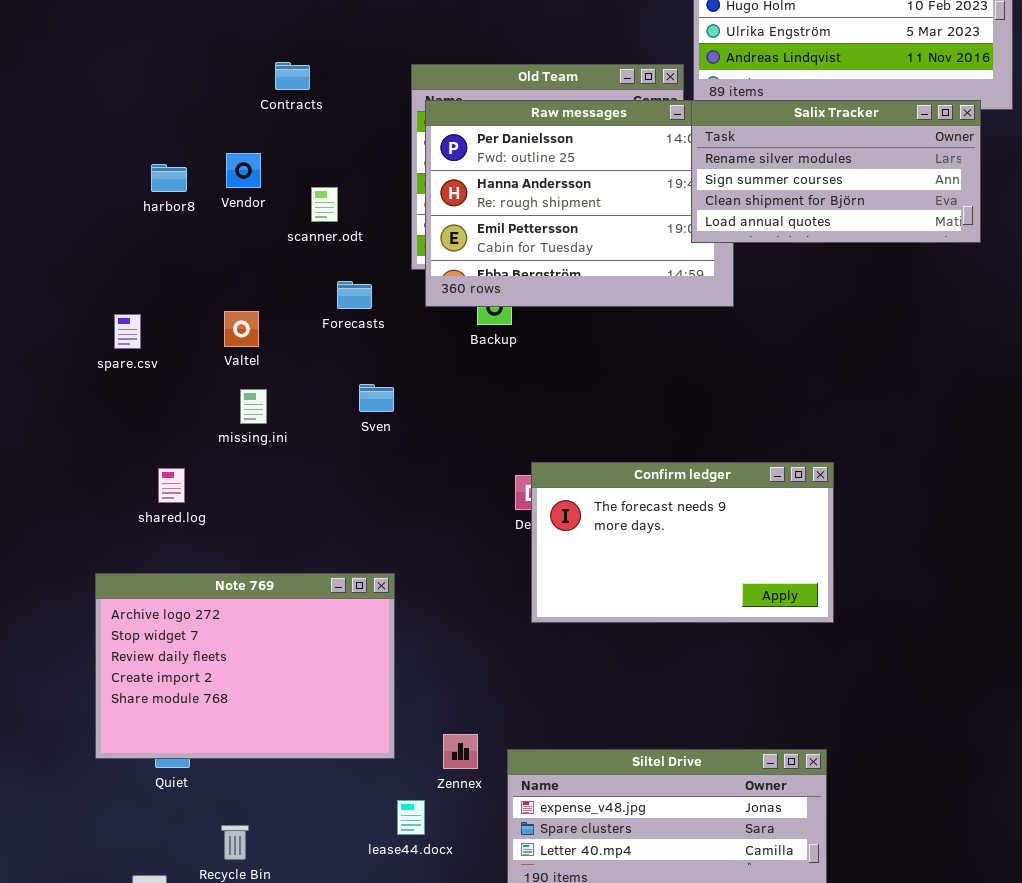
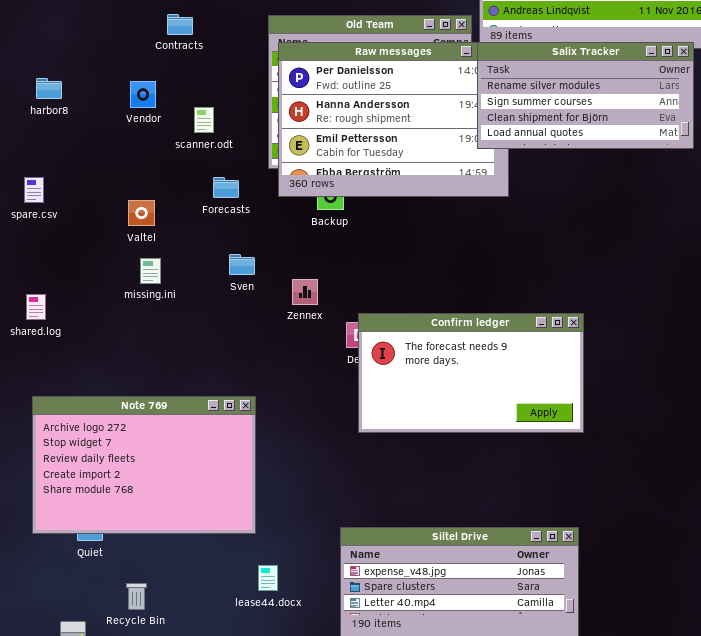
harbor8: [151,164,187,192] -> [36,78,62,99], moved
spare.csv: [114,314,141,349] -> [24,177,44,203], moved
shared.log: [158,468,185,503] -> [26,294,46,320], moved
Zennex: [443,734,478,769] -> [292,279,318,305], moved

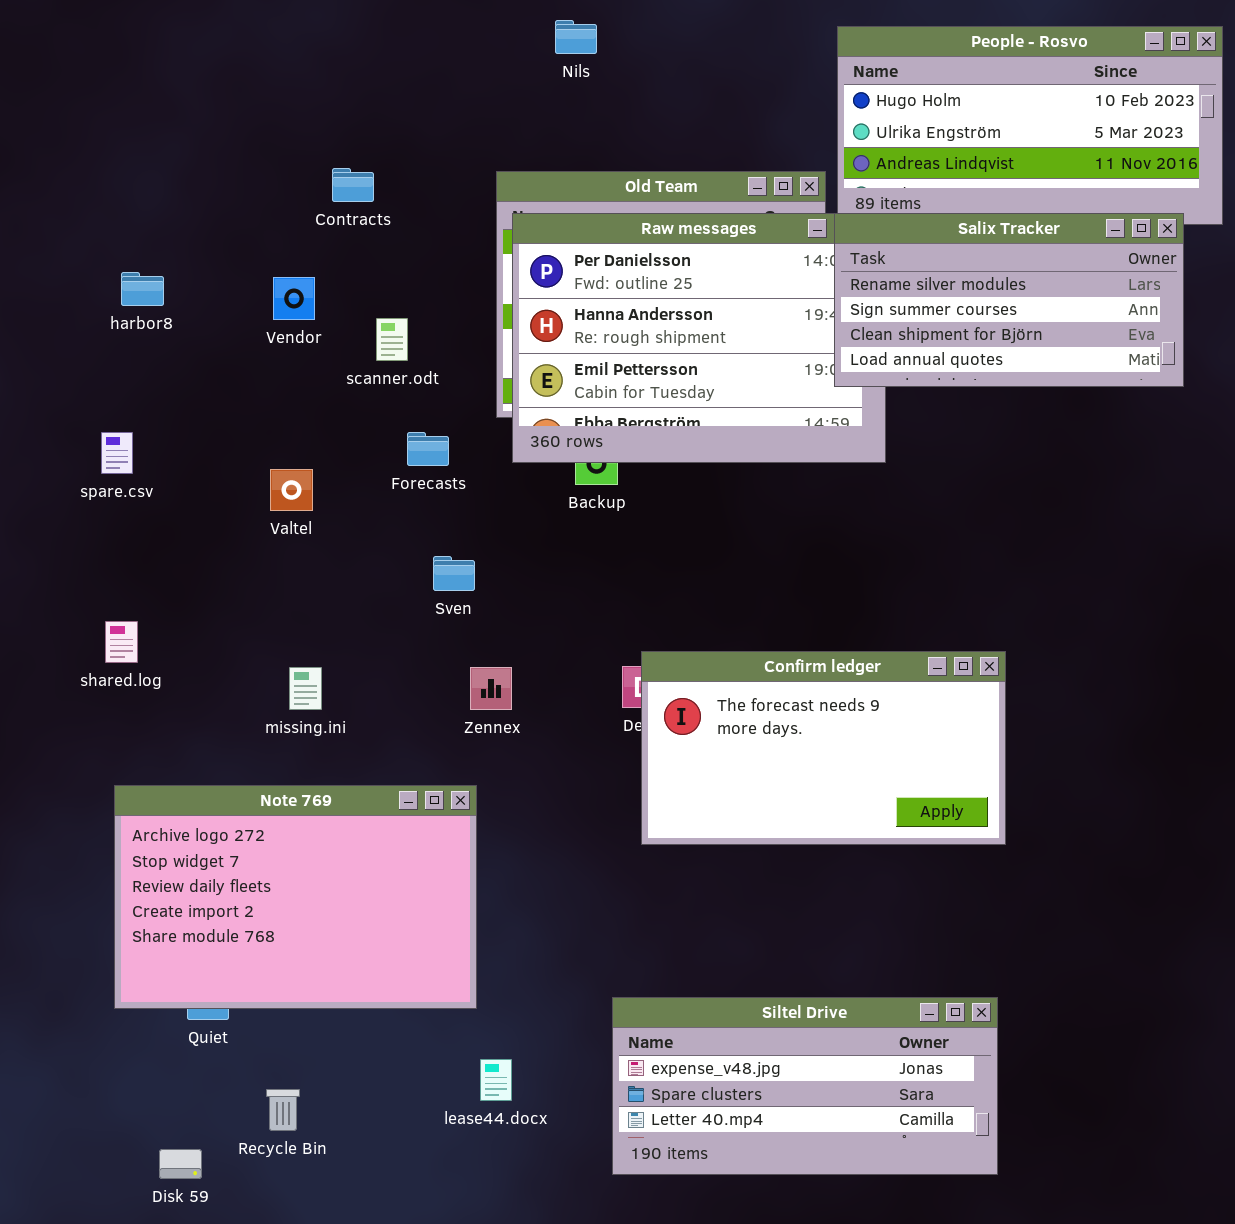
missing.ini: [140,258,161,284] -> [289,667,322,710], moved
Zennex: [292,279,318,305] -> [470,667,512,710], moved

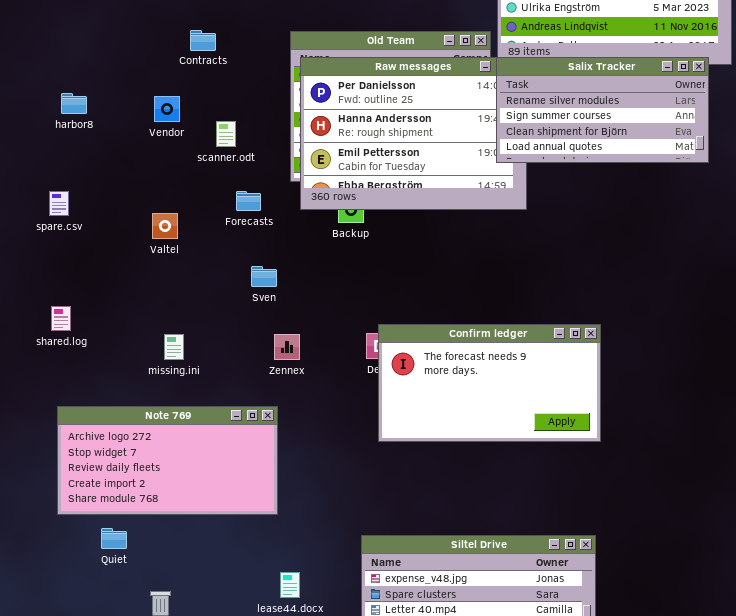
Note 769: [114,785,477,1009] -> [57,406,278,515], resized

